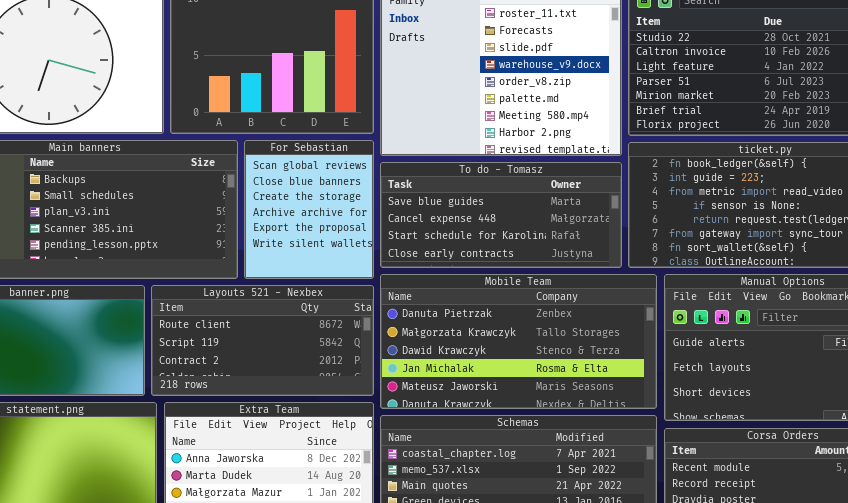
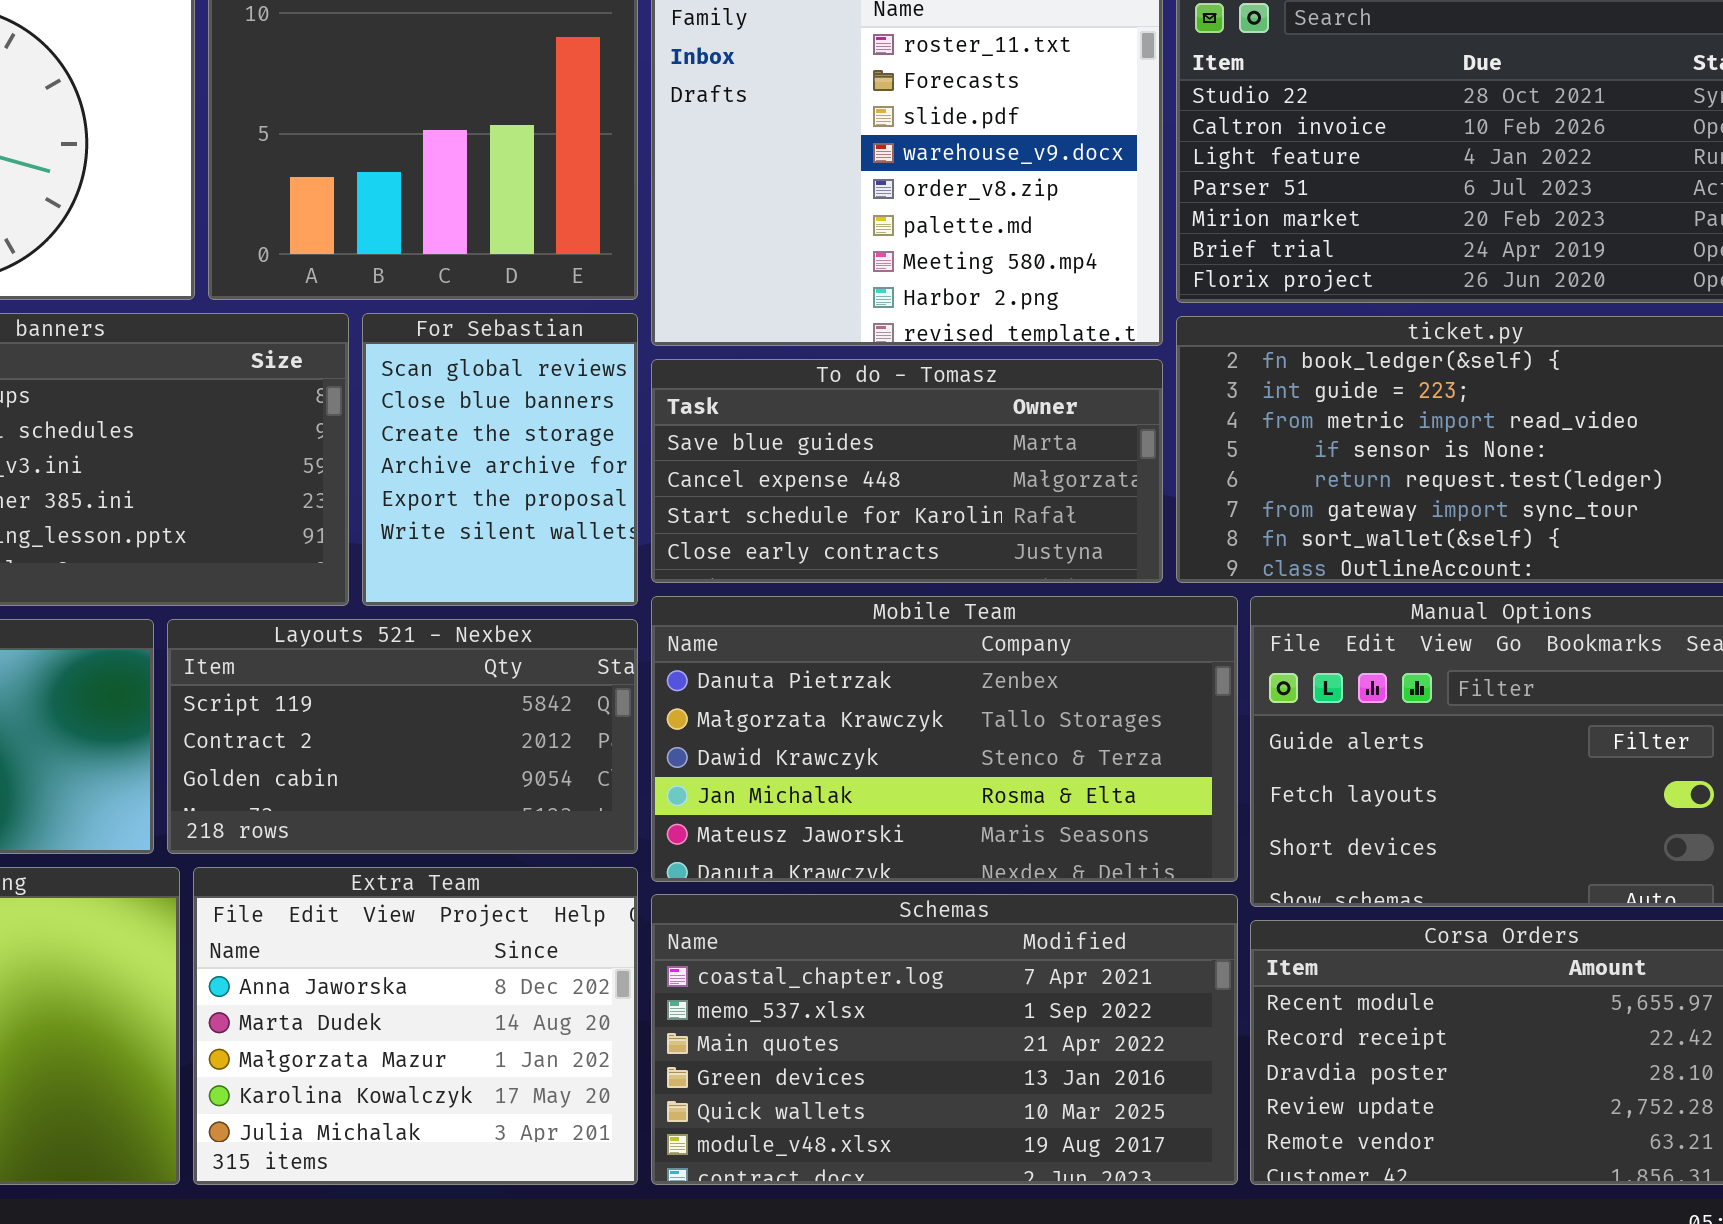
Layouts 521 - Nexbex: [151,285,374,396] -> [167,619,638,854], scrolled down 1 row

